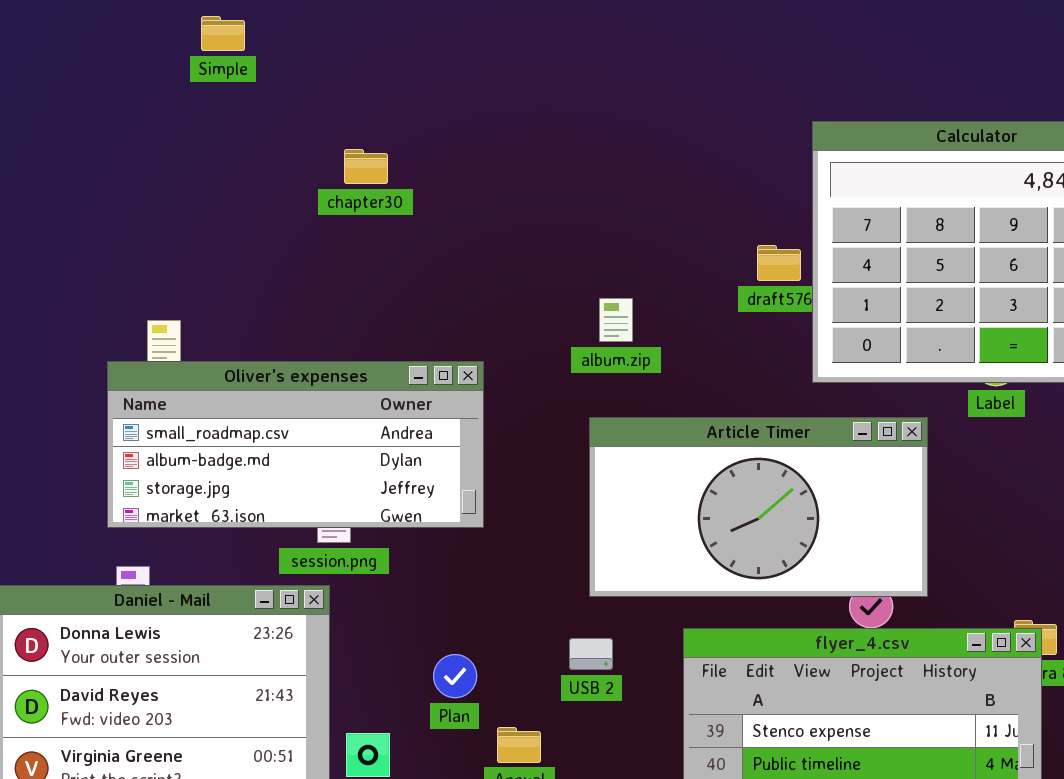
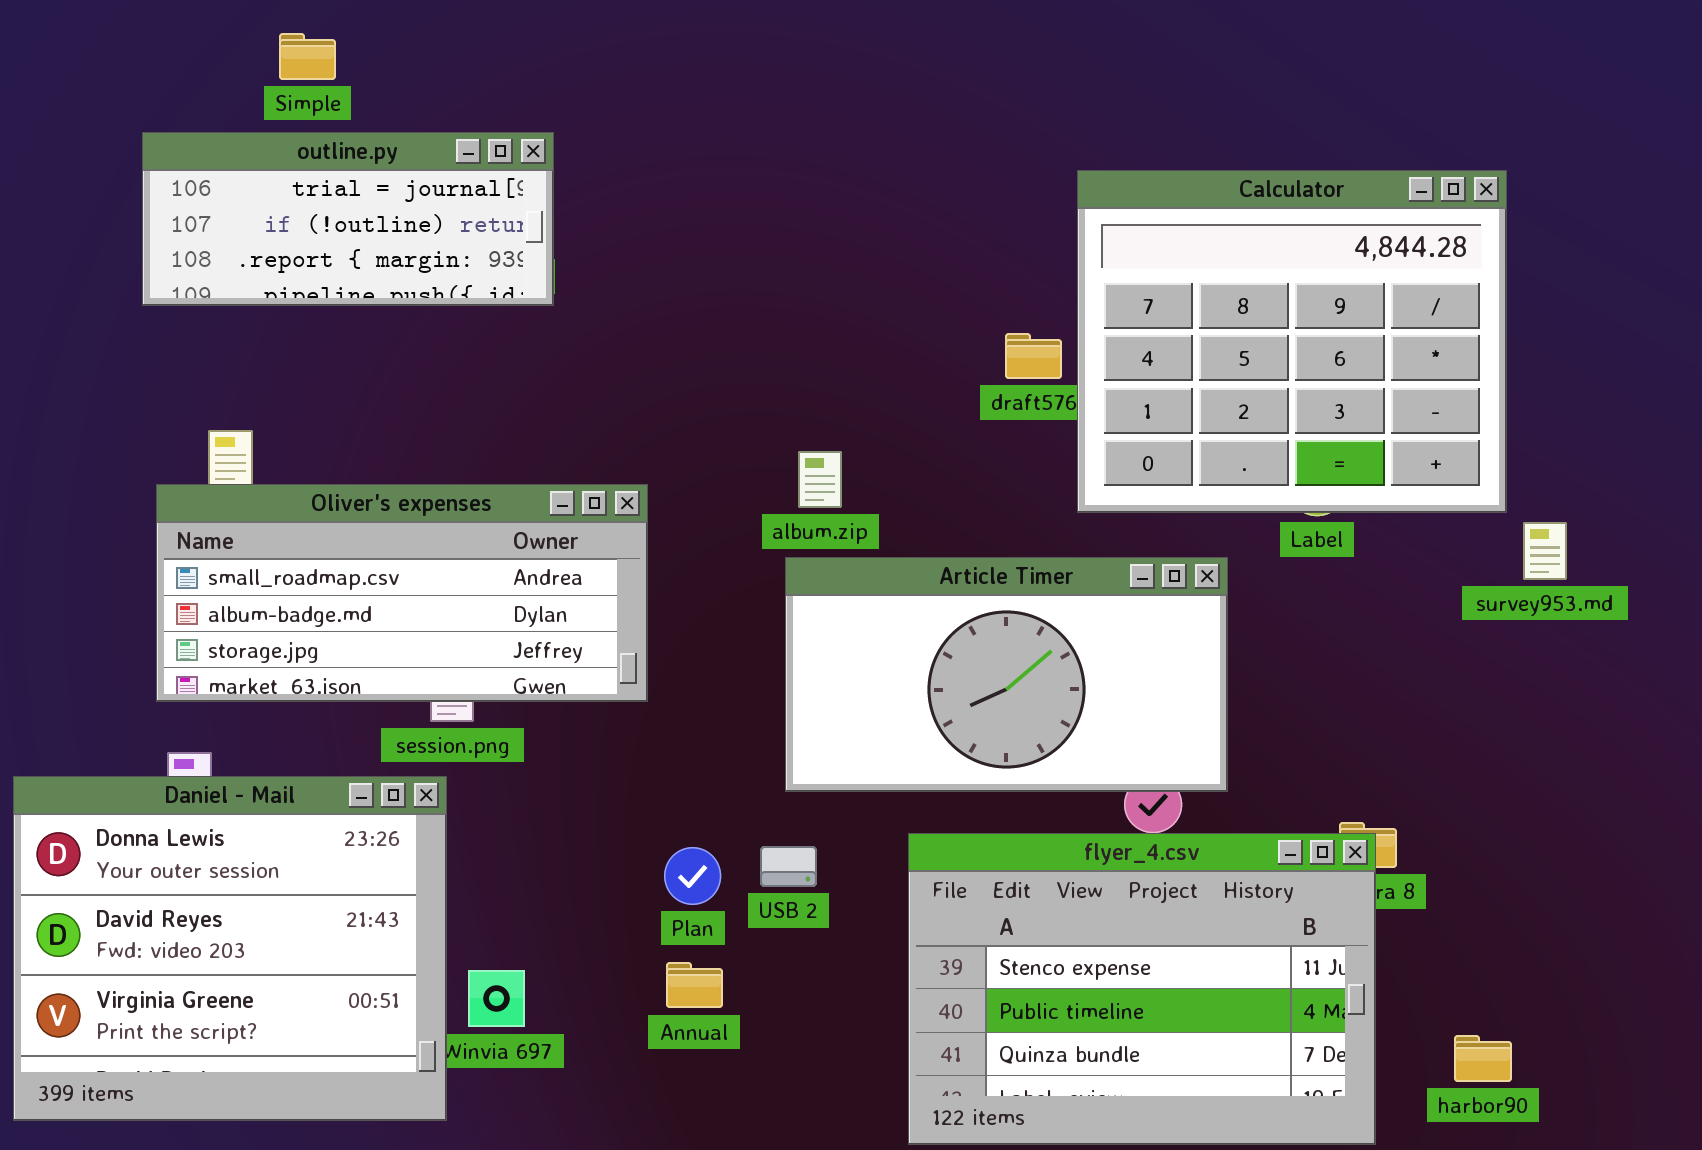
outline.py: none -> [142,132,554,306], opened
album.zip: [599,298,633,342] -> [798,451,842,508], moved
Plan: [433,654,477,698] -> [664,847,721,905], moved

